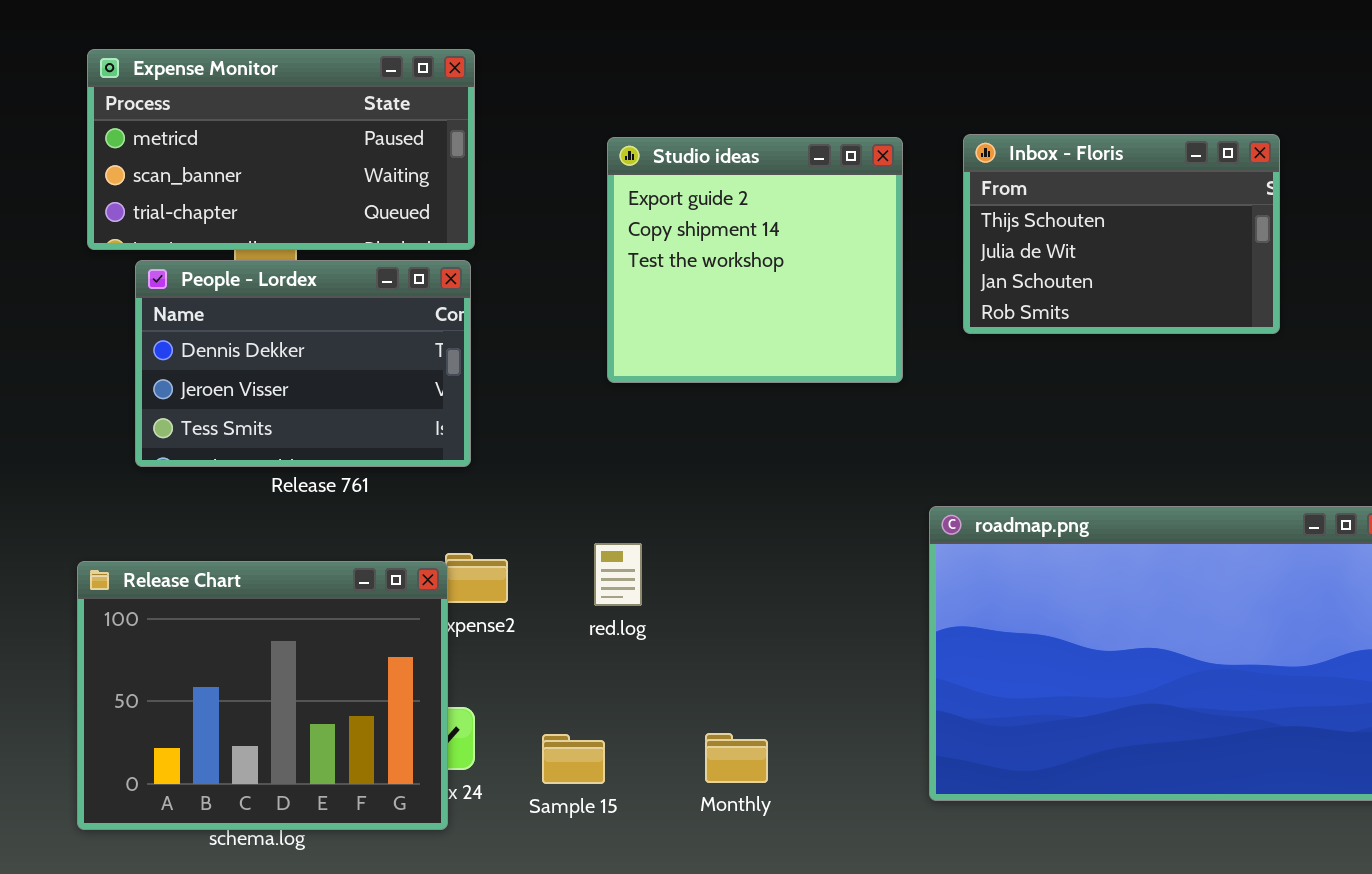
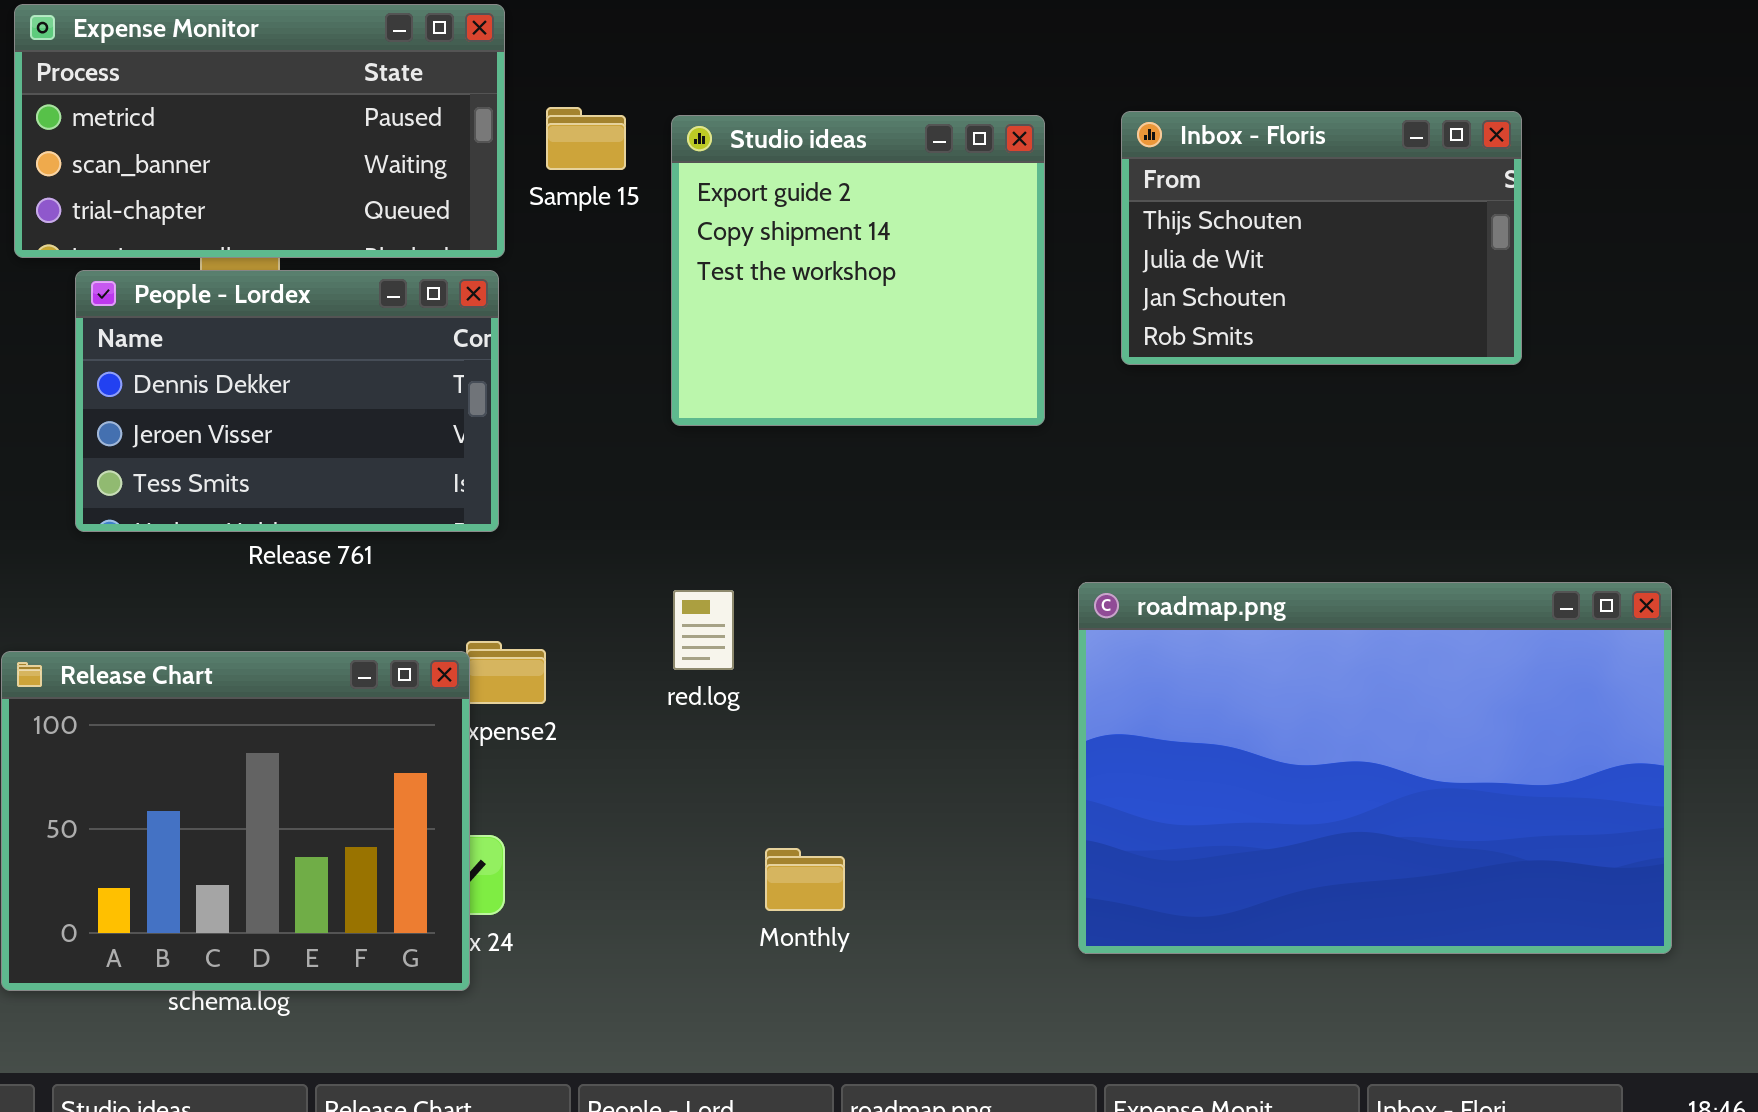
red.log: [594,543,642,606] -> [673,590,734,670], moved
Monthly: [705,733,768,783] -> [765,848,845,911], moved
Sample 15: [542,734,605,784] -> [546,107,626,170], moved

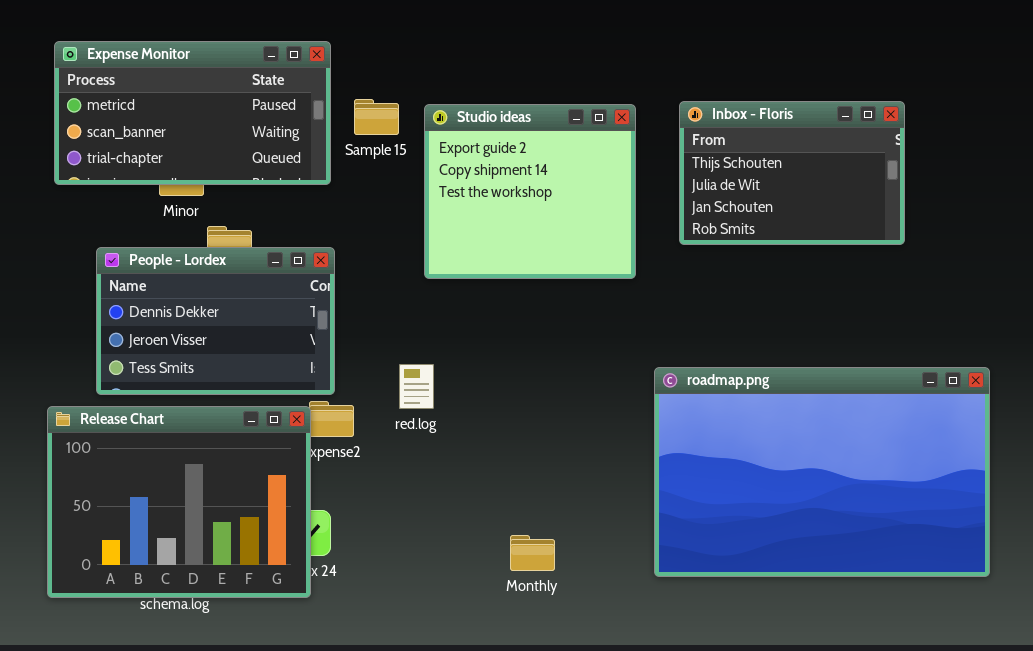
People - Lordex: [75,270,499,532] -> [96,247,335,395], moved
red.log: [673,590,734,670] -> [399,364,434,409], moved
Monthly: [765,848,845,911] -> [510,535,555,571], moved

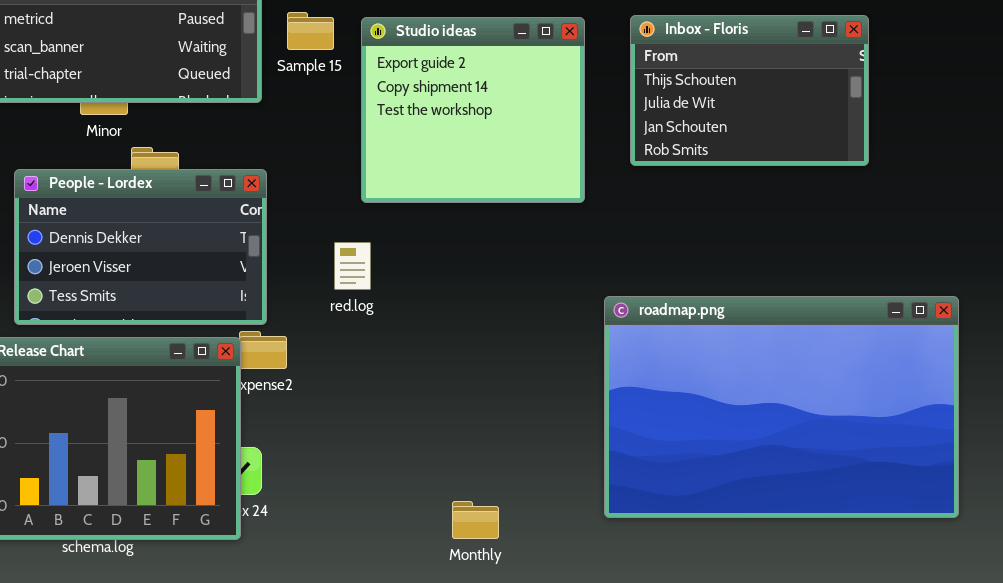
red.log: [399,364,434,409] -> [334,242,371,290], moved
Monthly: [510,535,555,571] -> [452,501,499,539], moved

